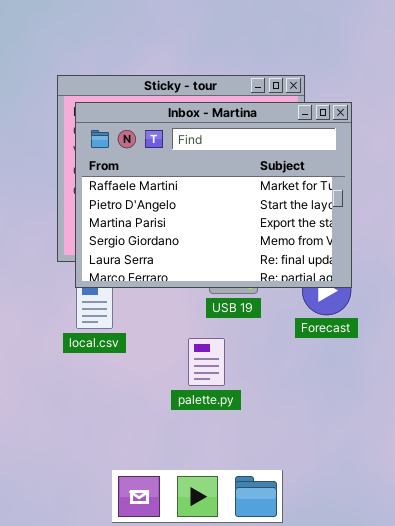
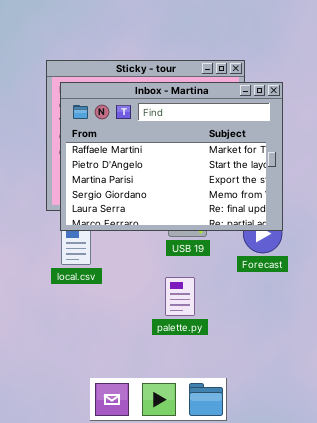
palette.py: [188,338,225,386] -> [165,277,195,316], moved

